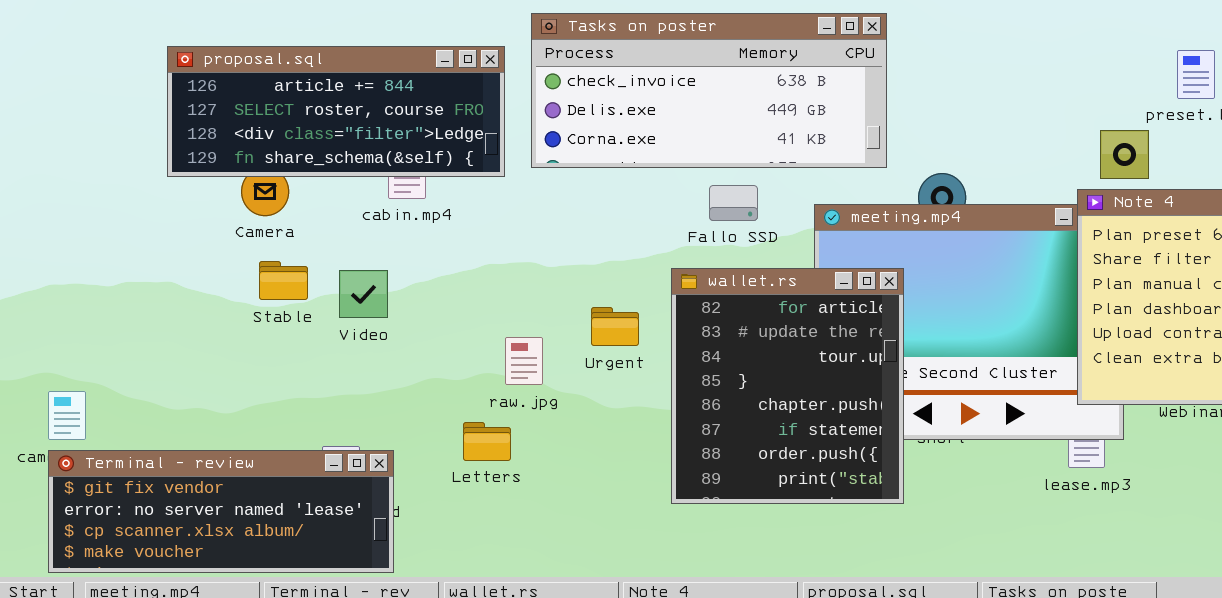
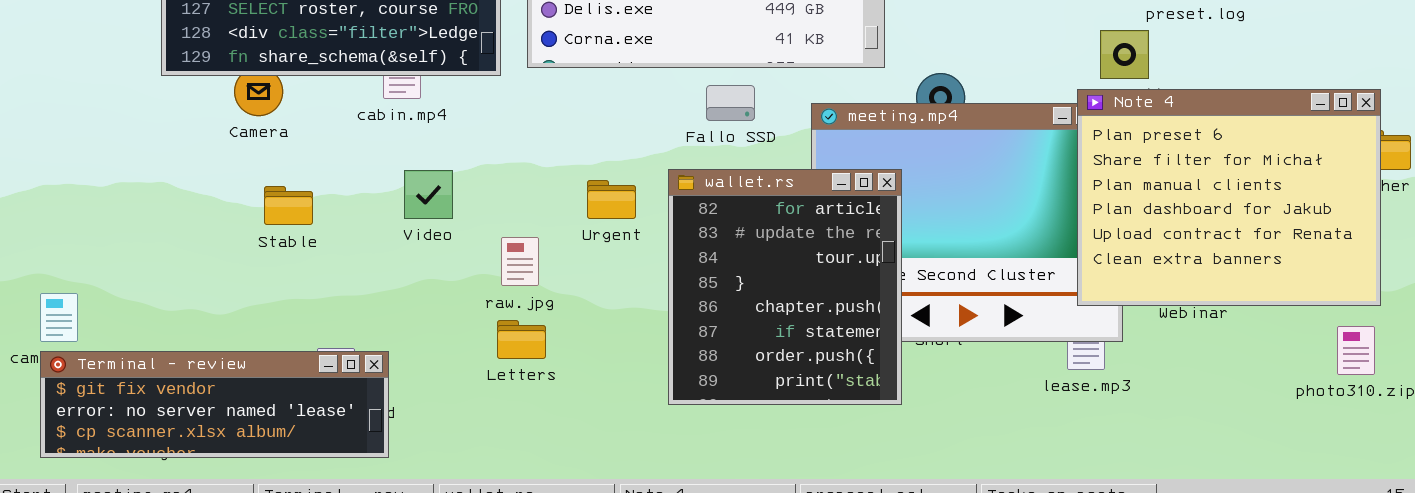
Stable: [259,261,308,300] -> [264,186,313,225], moved
Video: [339,270,388,318] -> [404,170,453,219], moved
Urgent: [591,307,639,346] -> [587,180,636,219], moved
Letters: [463,422,511,461] -> [497,320,546,359], moved
Terminal - review: [48,450,394,573] -> [40,351,389,458], resized

